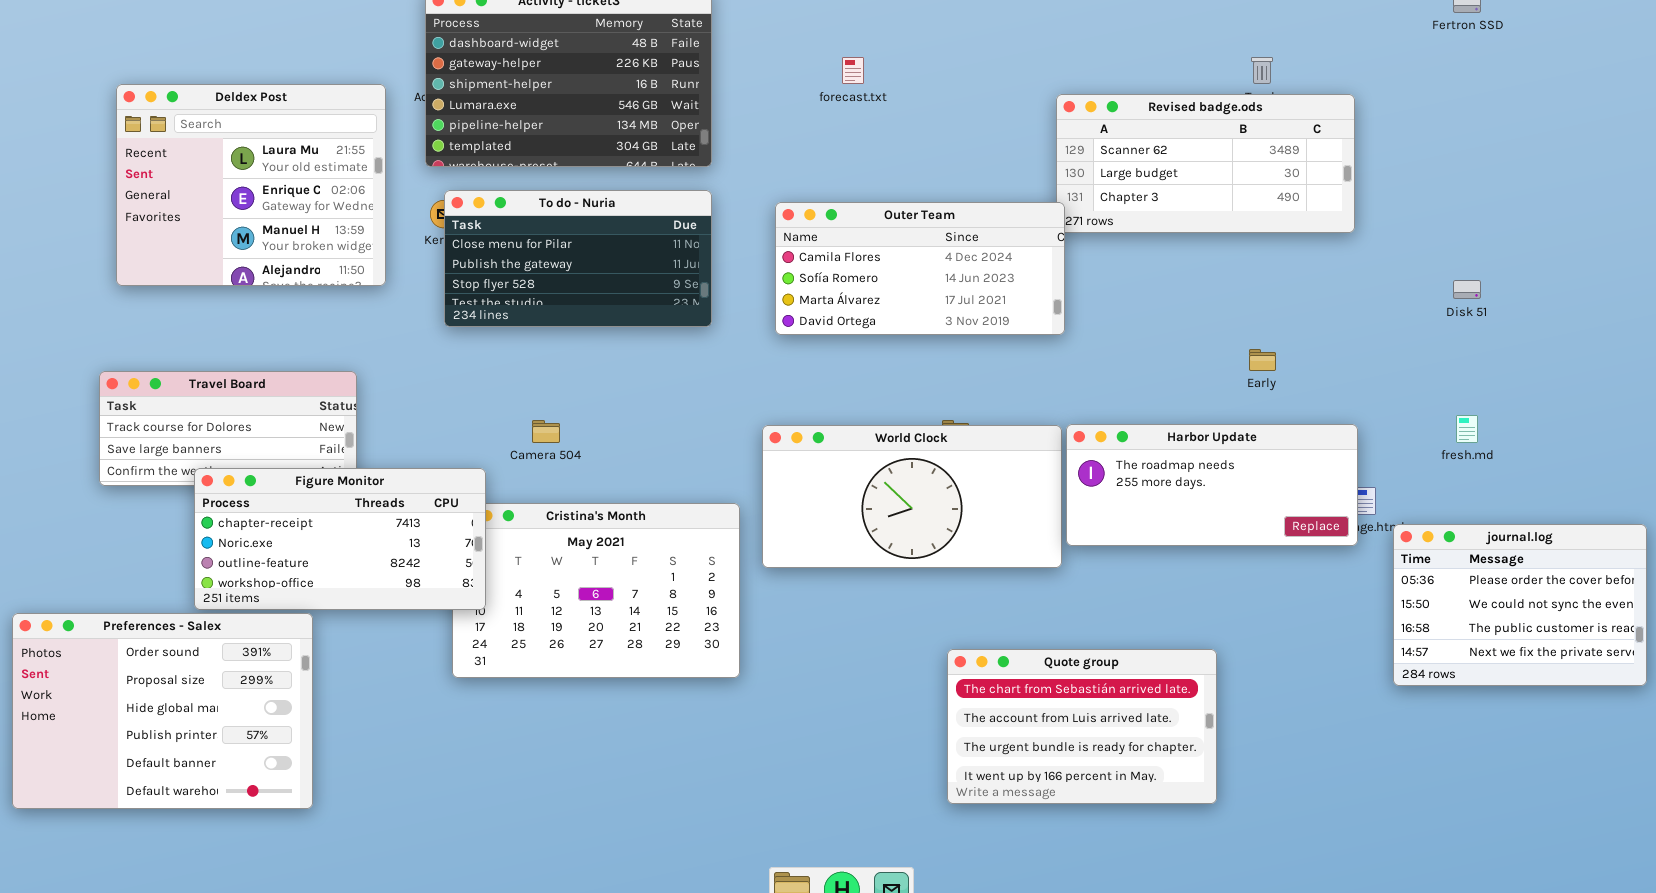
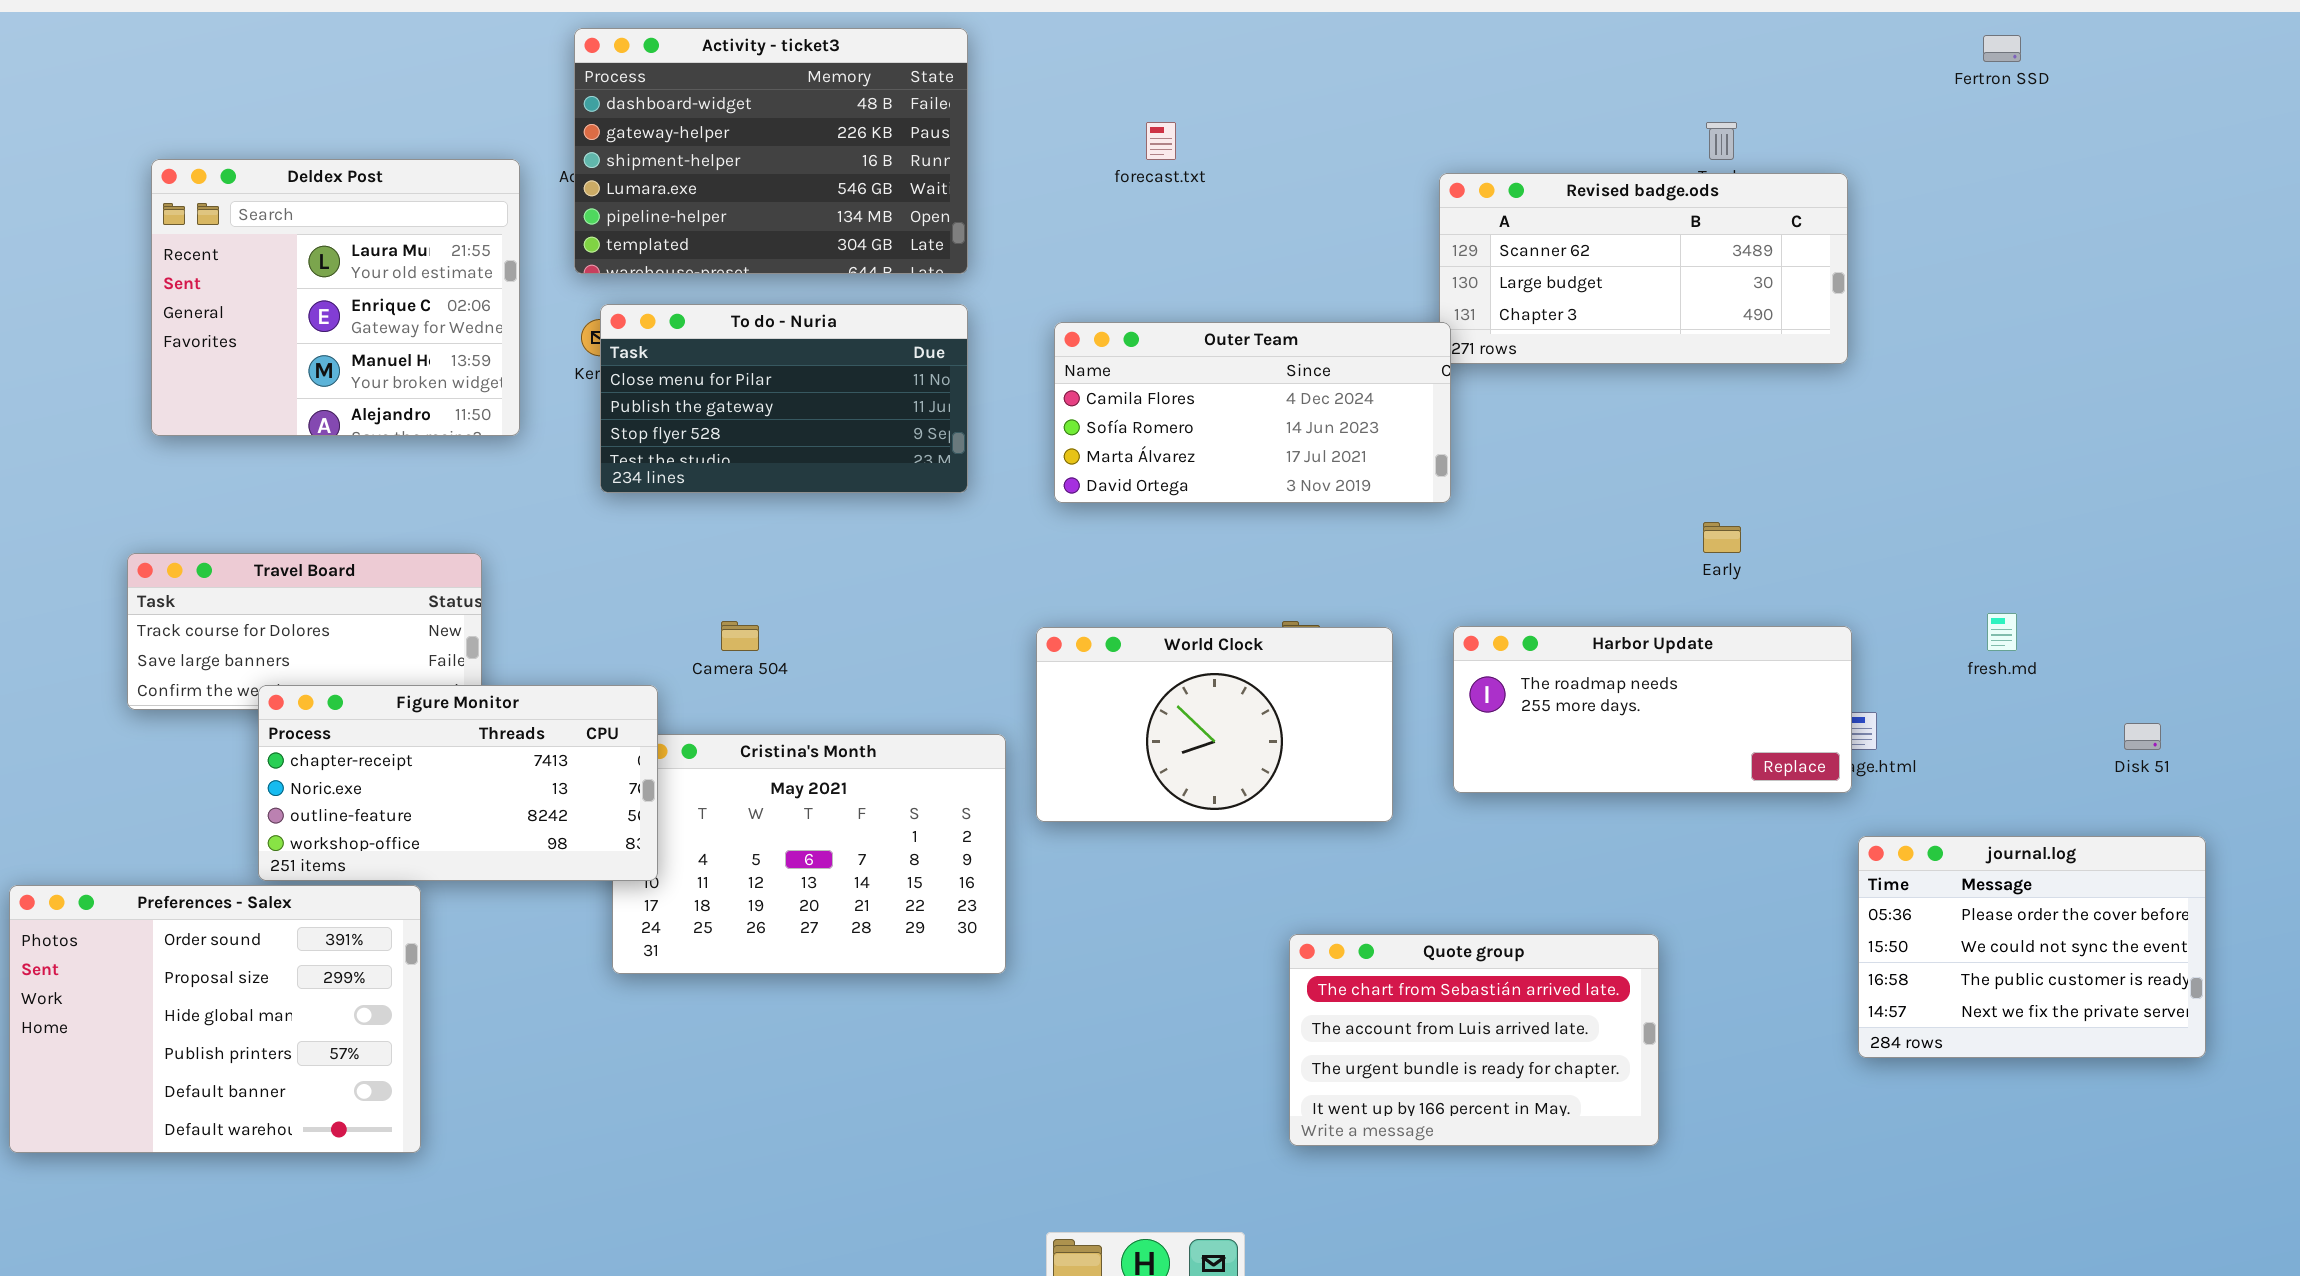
Disk 51: [1453,280,1481,299] -> [2124,723,2161,750], moved
World Clock: [762,425,1062,568] -> [1036,627,1393,822], resized
journal.log: [1393,524,1647,686] -> [1858,836,2206,1058], moved

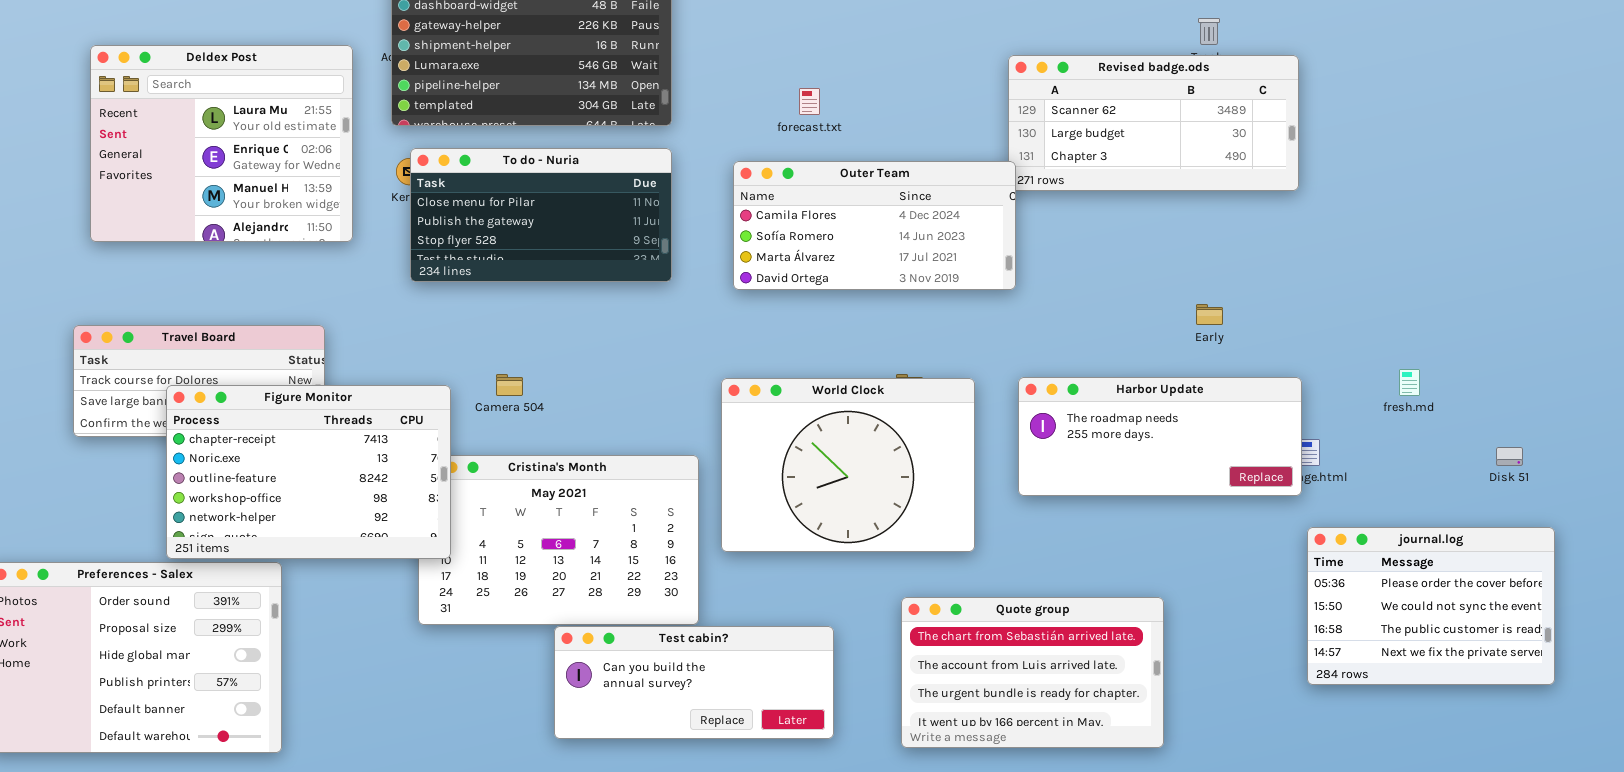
forecast.txt: [1146,122,1176,160] -> [799,88,820,115], moved
World Clock: [1036,627,1393,822] -> [721,378,975,552], resized
Figure Monitor: [258,685,658,881] -> [166,385,451,559], resized
Test cabin?: none -> [554,626,834,739], opened

